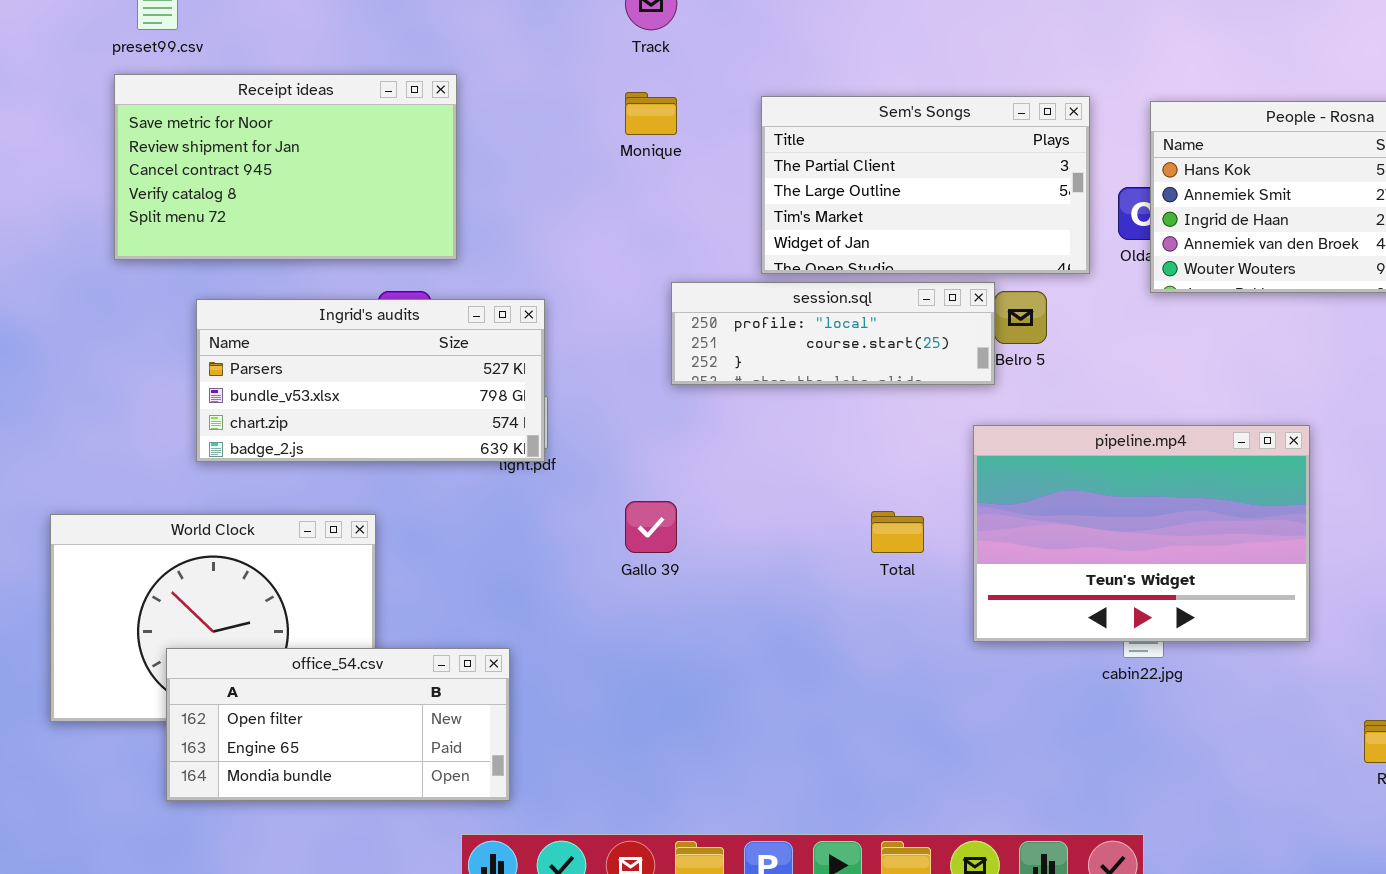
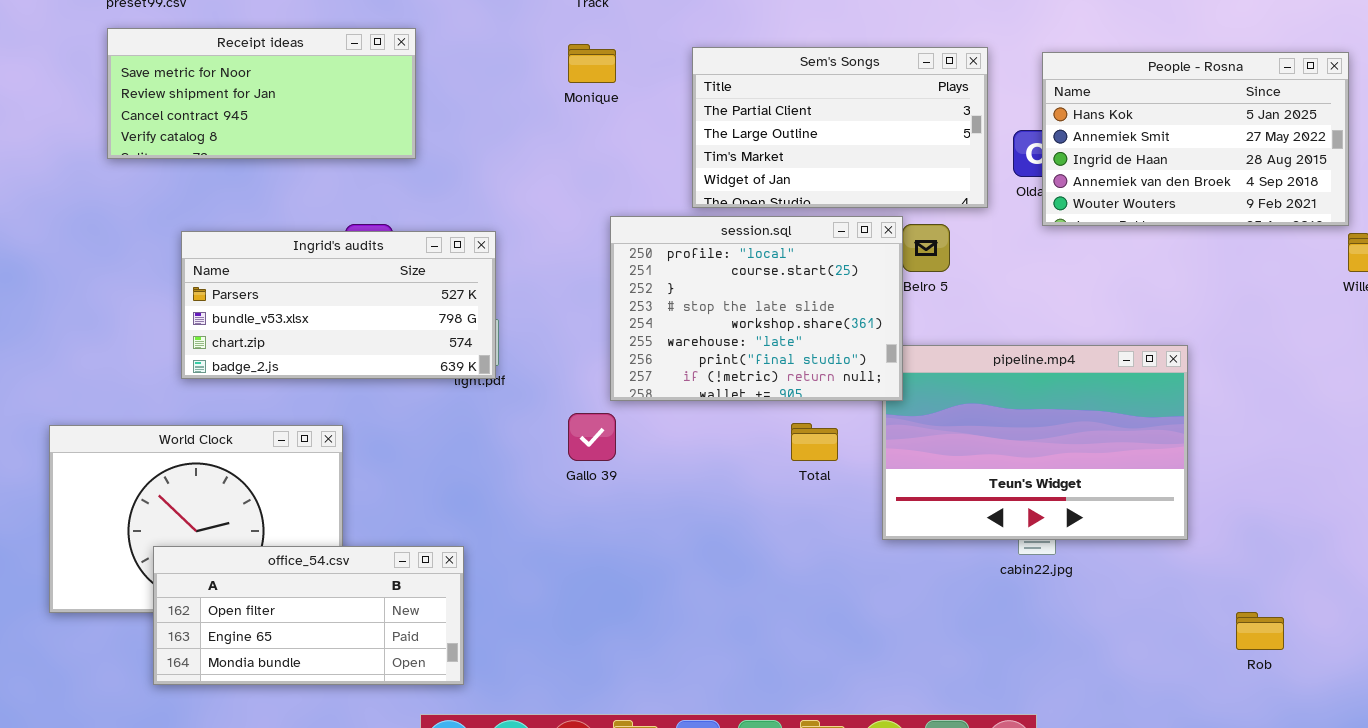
Receipt ideas: [114,74,457,260] -> [107,28,416,159], resized
session.sql: [671,282,995,385] -> [610,216,903,401], resized

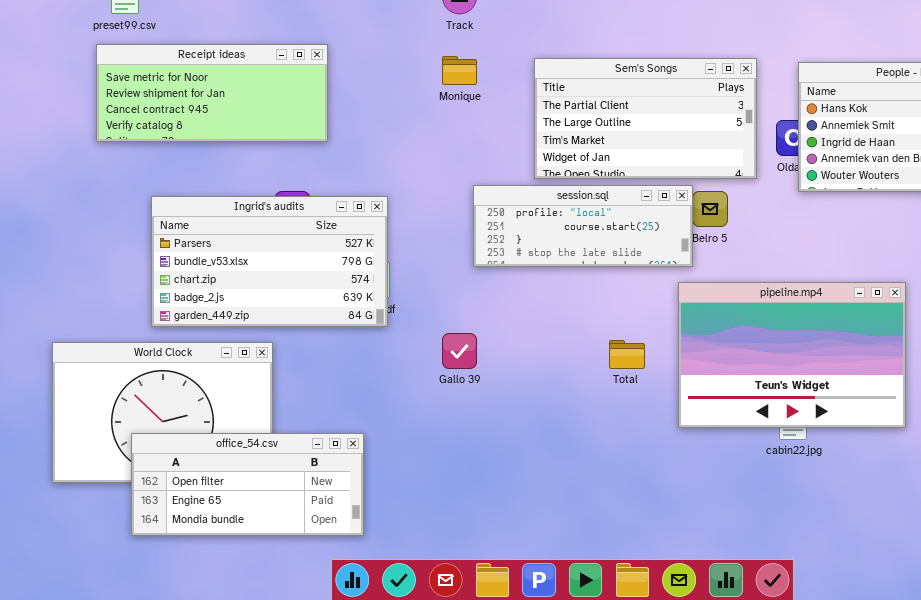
session.sql: [610,216,903,401] -> [473,185,693,267], resized
Ingrid's audits: [181,231,496,379] -> [151,196,388,327], resized

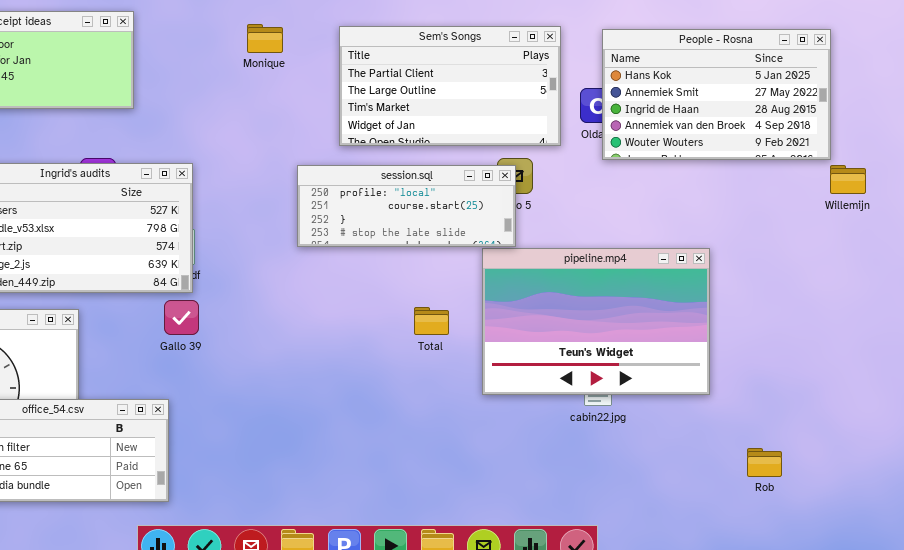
session.sql: [473,185,693,267] -> [297,165,516,247], moved
Gallo 39: [442,333,477,369] -> [164,300,199,335], moved

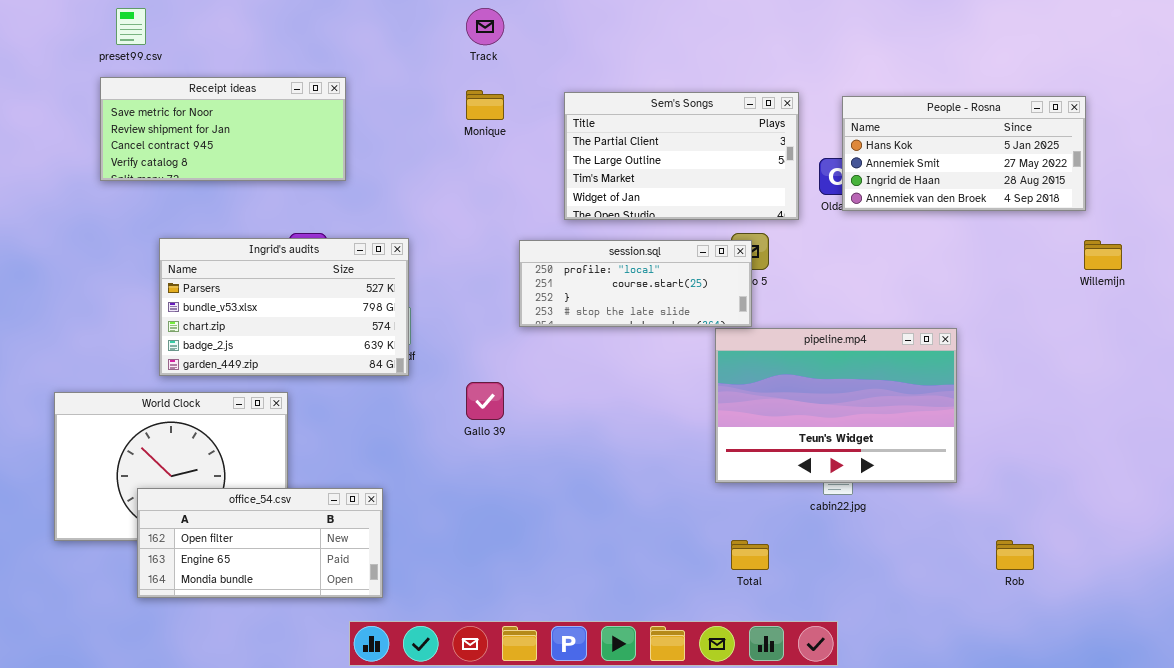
People - Rosna: [602,29,831,160] -> [842,96,1086,211], resized
Gallo 39: [164,300,199,335] -> [466,382,504,420], moved
Total: [414,307,449,335] -> [731,540,769,570], moved

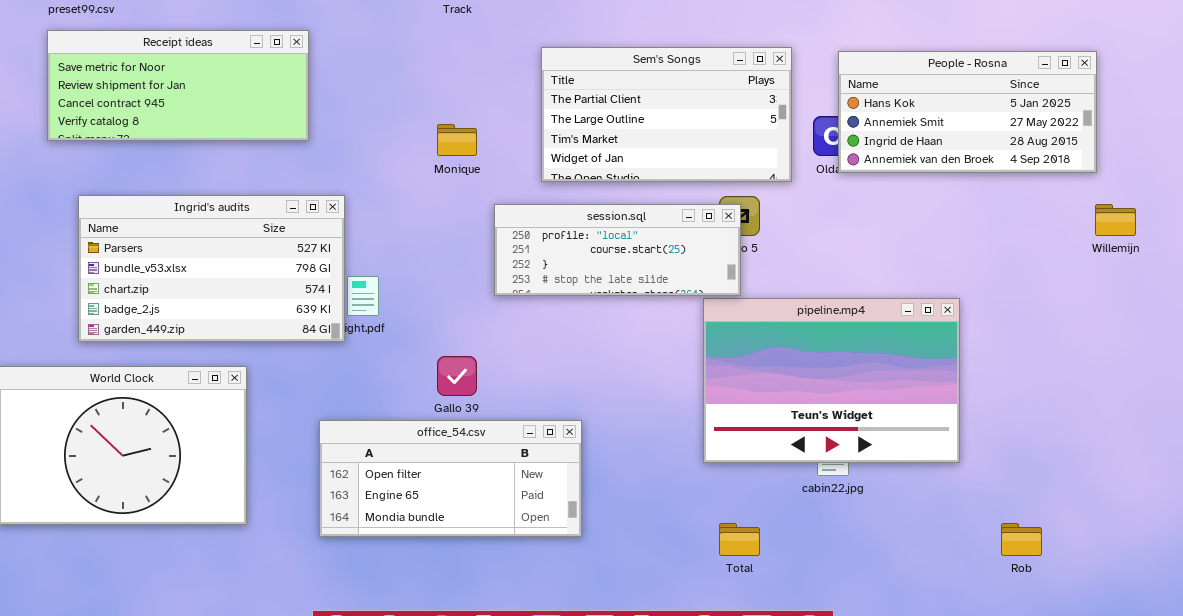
Monique: [466,90,504,120] -> [437,124,477,156], moved
Ingrid's audits: [159,238,409,376] -> [78,195,345,342], moved
office_54.csv: [137,488,383,598] -> [319,420,582,537], moved

